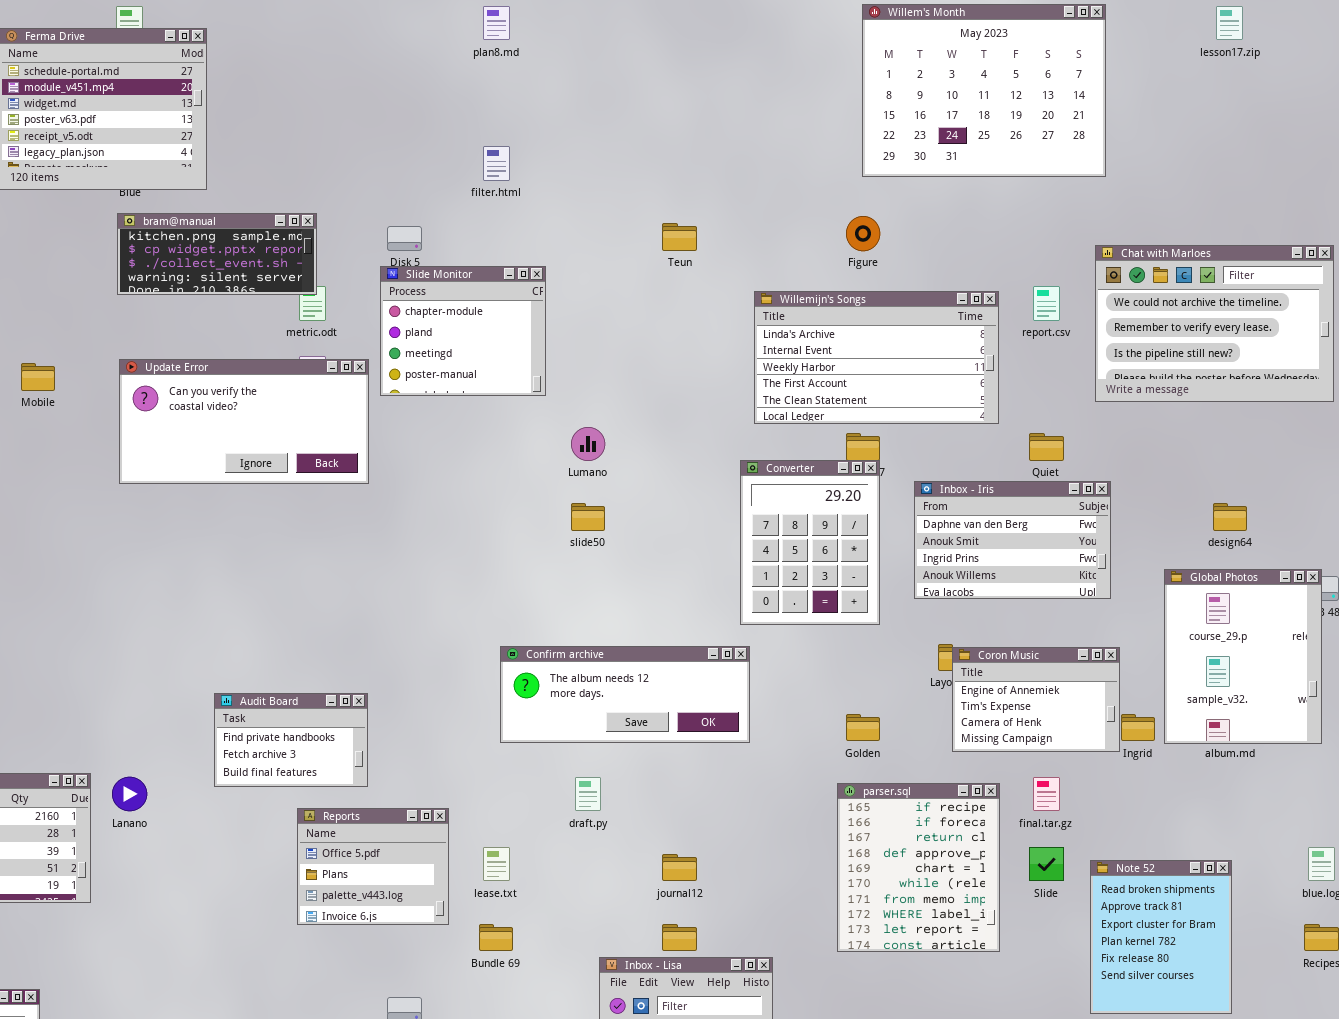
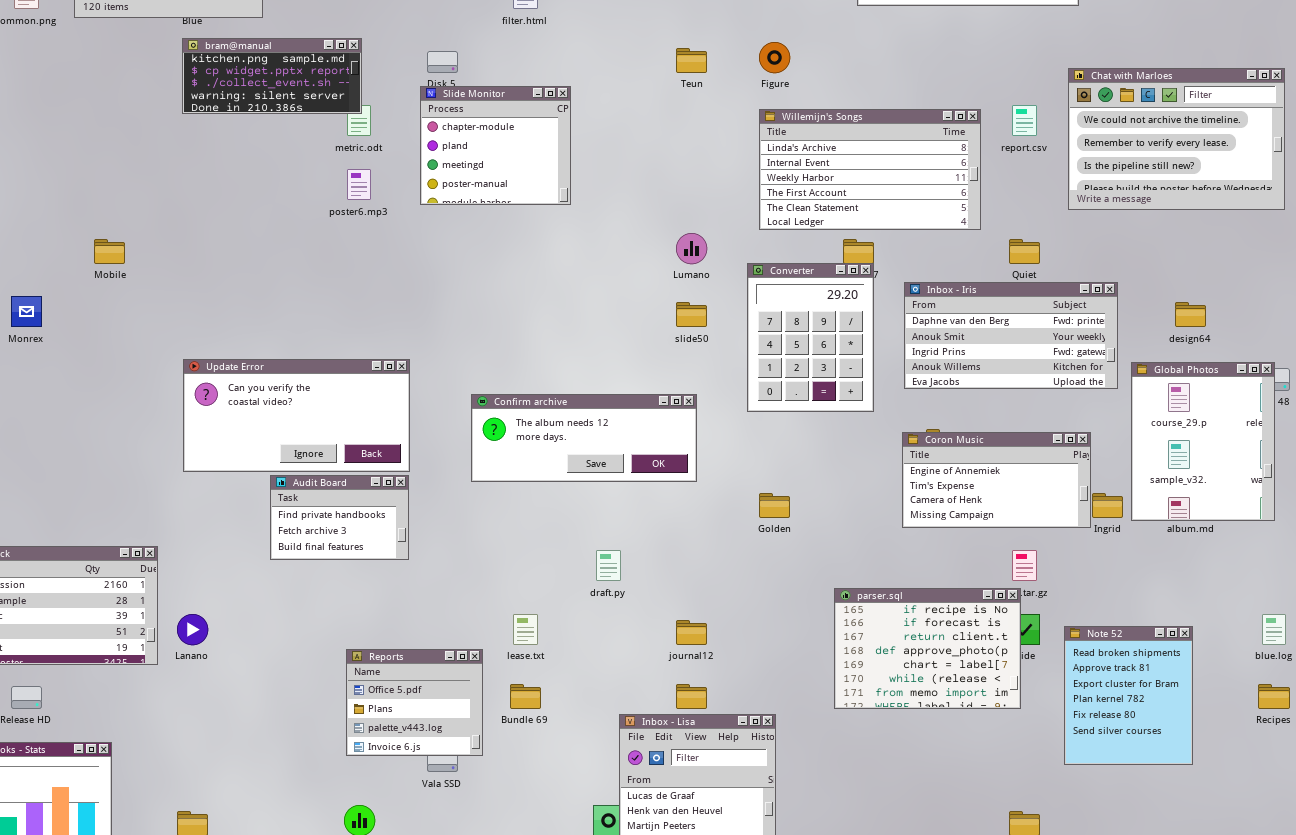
Figure: [846,216,880,251] -> [759,42,790,73], moved
Update Error: [119,359,369,484] -> [183,359,410,472], moved
Mobile: [21,363,55,391] -> [94,239,125,264], moved
Lumano: [571,427,605,461] -> [676,233,707,264], moved
Inbox - Iris: [914,481,1111,599] -> [904,282,1118,389], resized
slide50: [571,503,605,531] -> [676,302,707,327], moved
Confirm archive: [500,646,750,743] -> [471,394,697,482], moved
Coron Music: [952,647,1120,752] -> [902,432,1091,528], resized
Golden: [846,714,880,741] -> [759,493,790,518], moved
Lanano: [112,777,147,811] -> [177,614,208,645], moved
parser.sql: [837,783,1000,952] -> [834,588,1021,709], resized
Reports: [297,808,449,925] -> [346,649,483,756], moved

